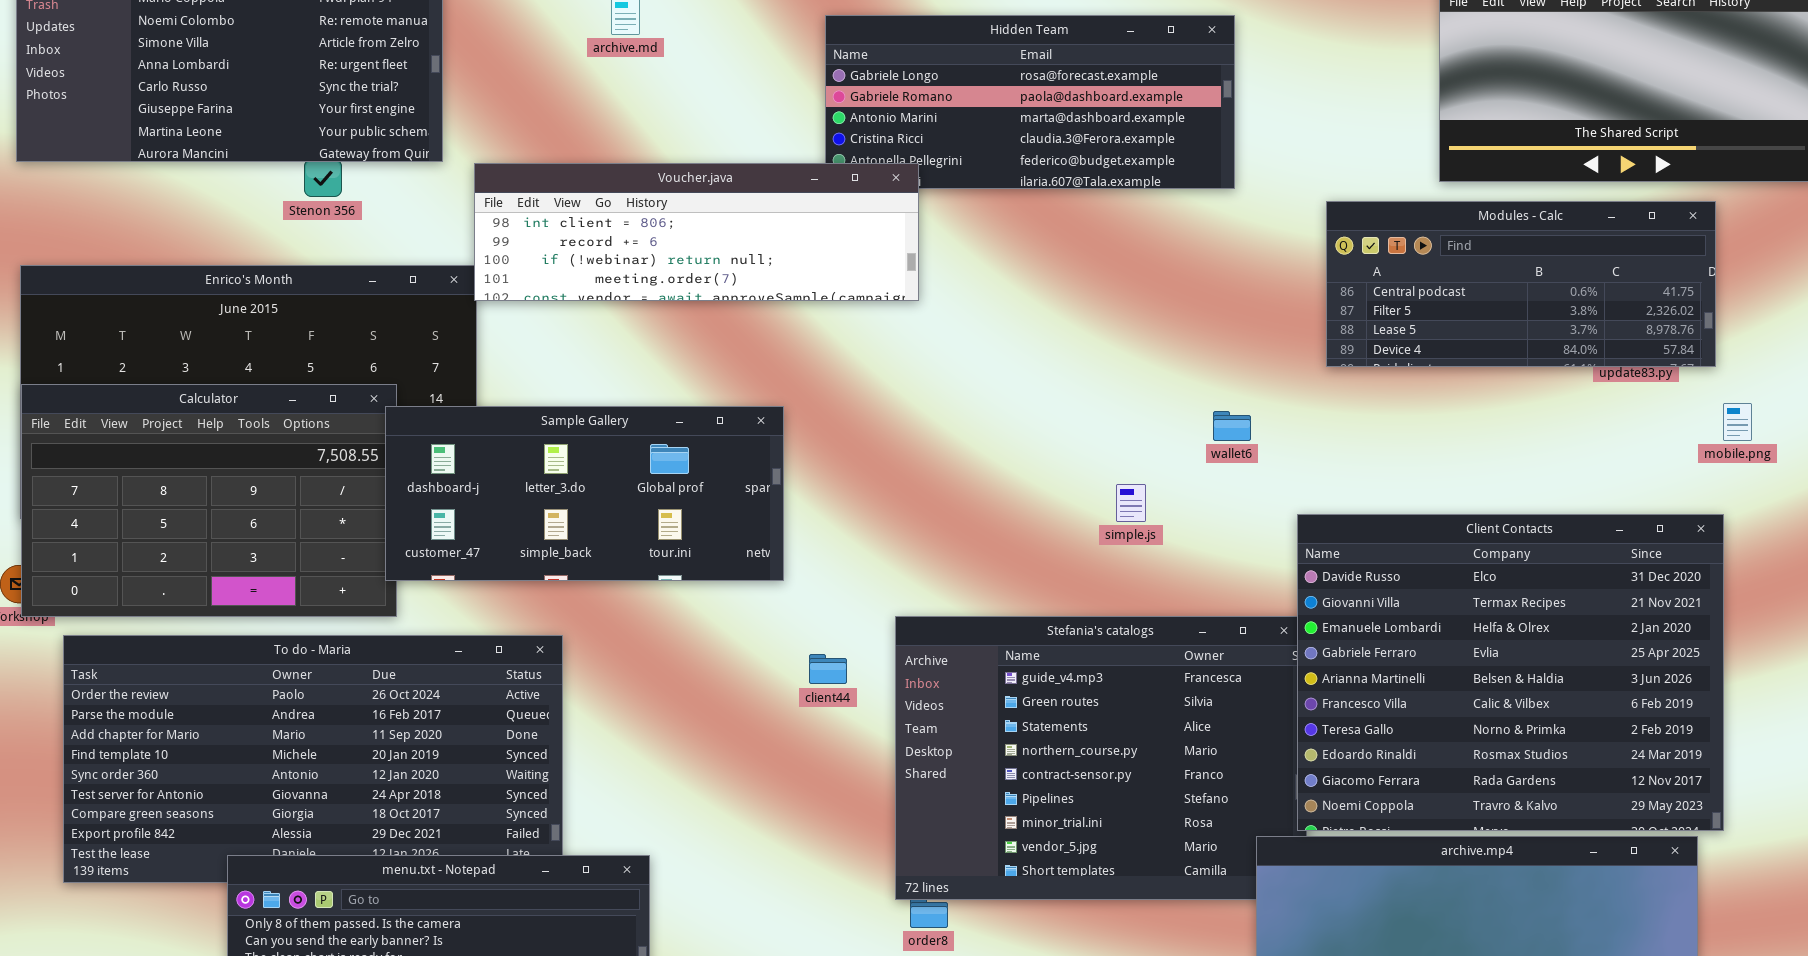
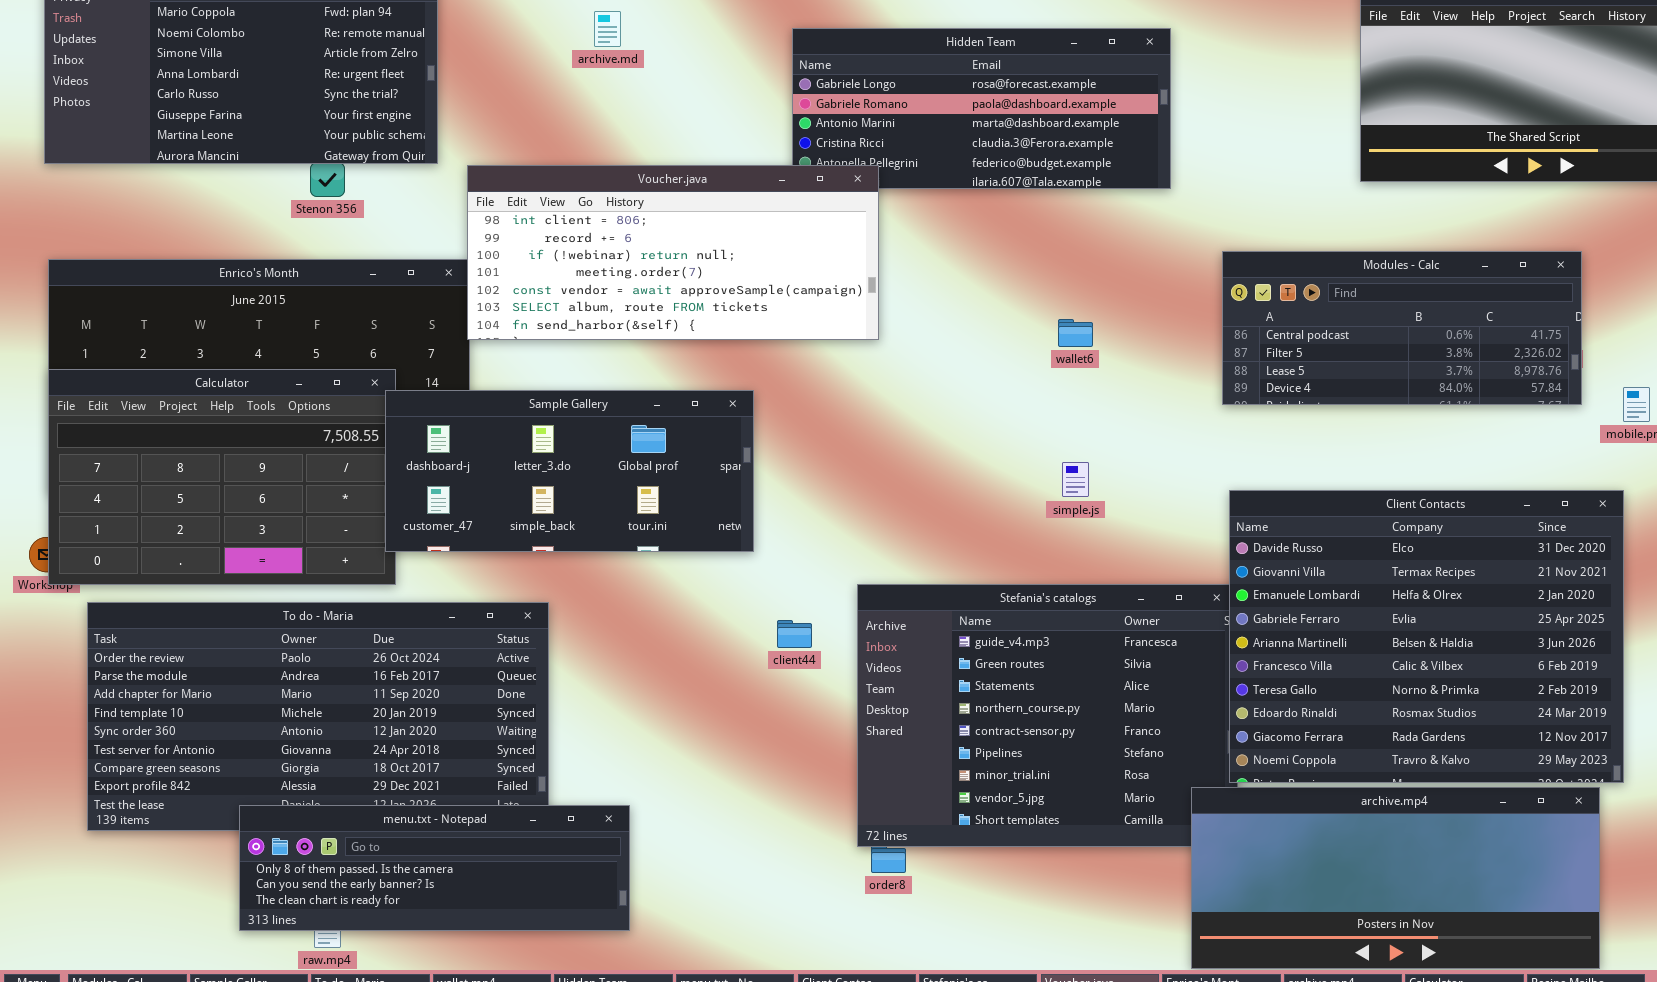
Voucher.java: [474,163,919,301] -> [467,165,879,340], resized
Modules - Calc: [1326,201,1716,367] -> [1222,251,1582,405], moved
wallet6: [1213,411,1251,441] -> [1058,319,1093,347], moved

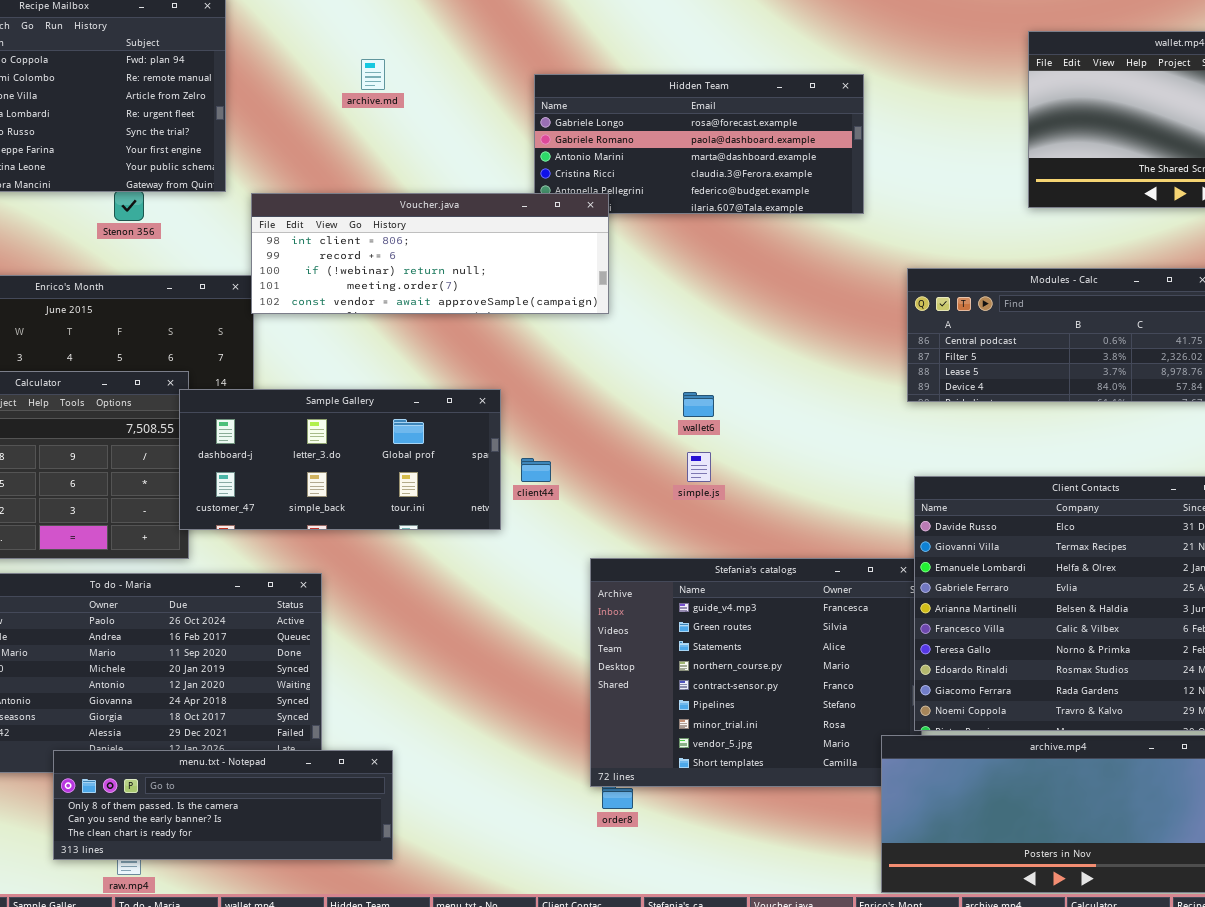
Voucher.java: [467,165,879,340] -> [251,193,609,314], resized
wallet6: [1058,319,1093,347] -> [683,392,714,417], moved
simple.js: [1062,462,1089,497] -> [687,452,711,482], moved
client44: [777,620,812,648] -> [521,458,551,482], moved

